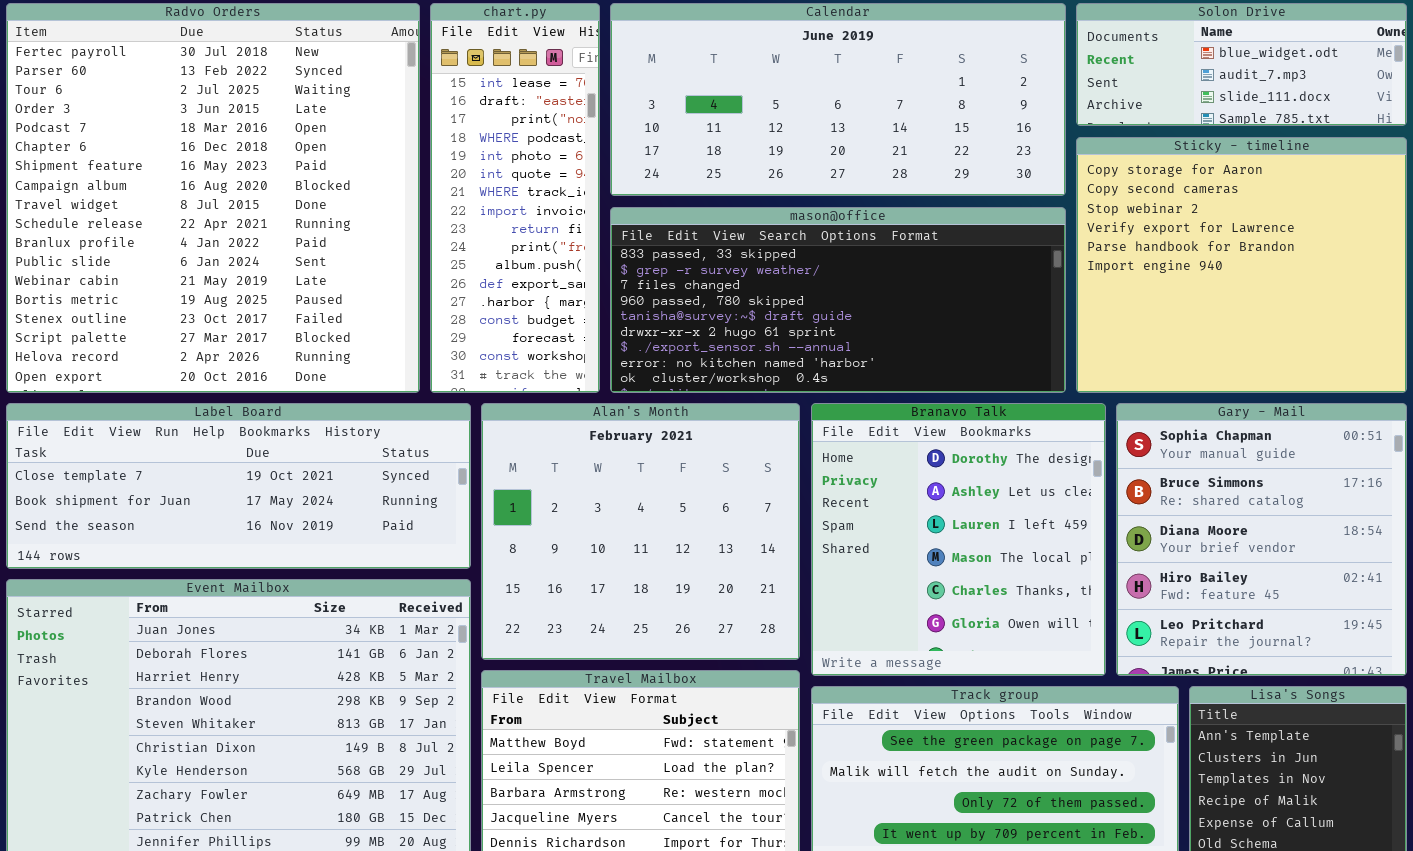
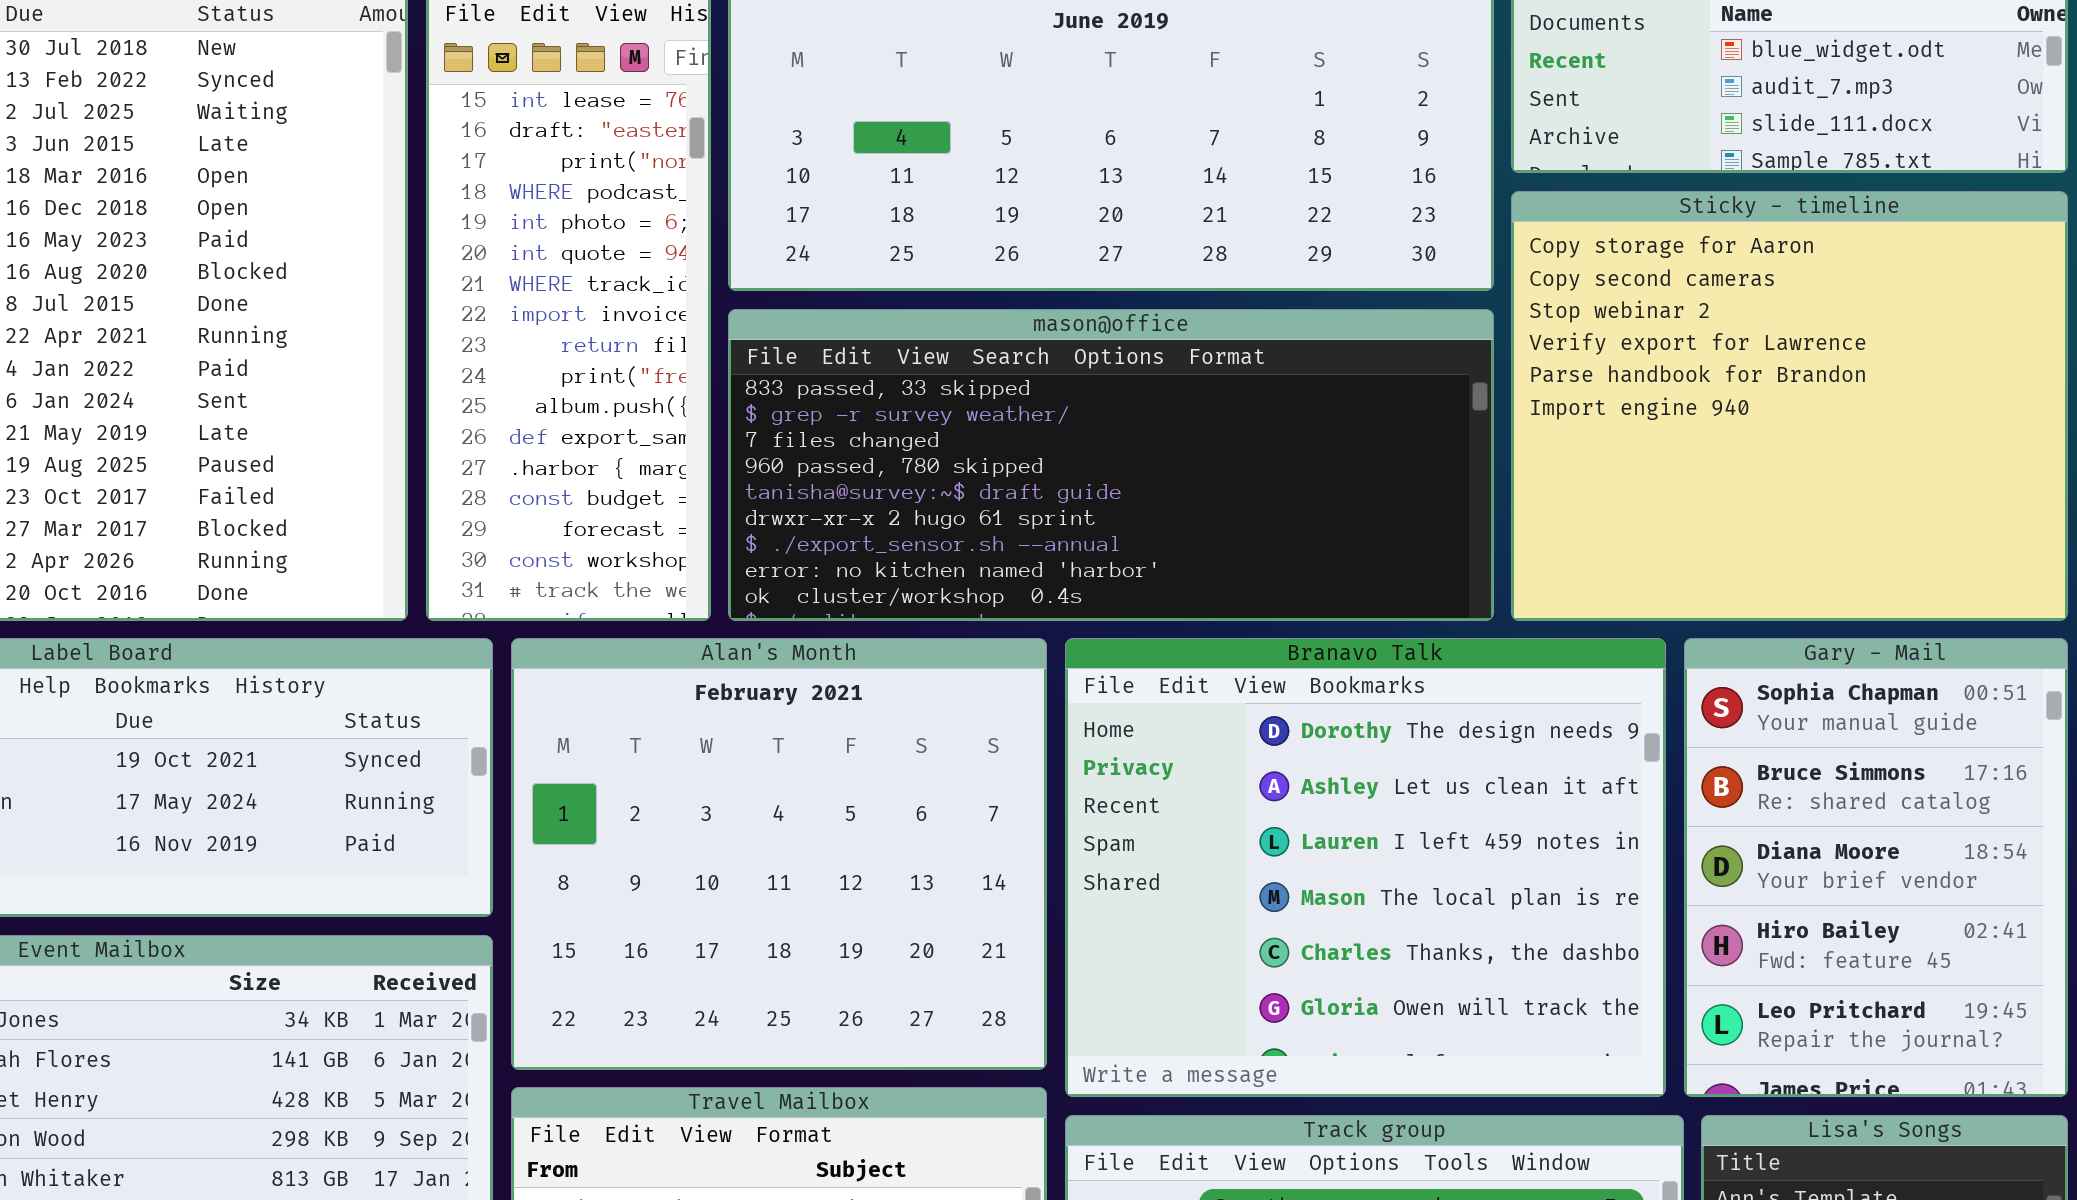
Branavo Talk: [811,403,1106,676] -> [1065,638,1666,1097], resized
Gary - Mail: [1116,403,1407,676] -> [1684,638,2068,1097], resized

